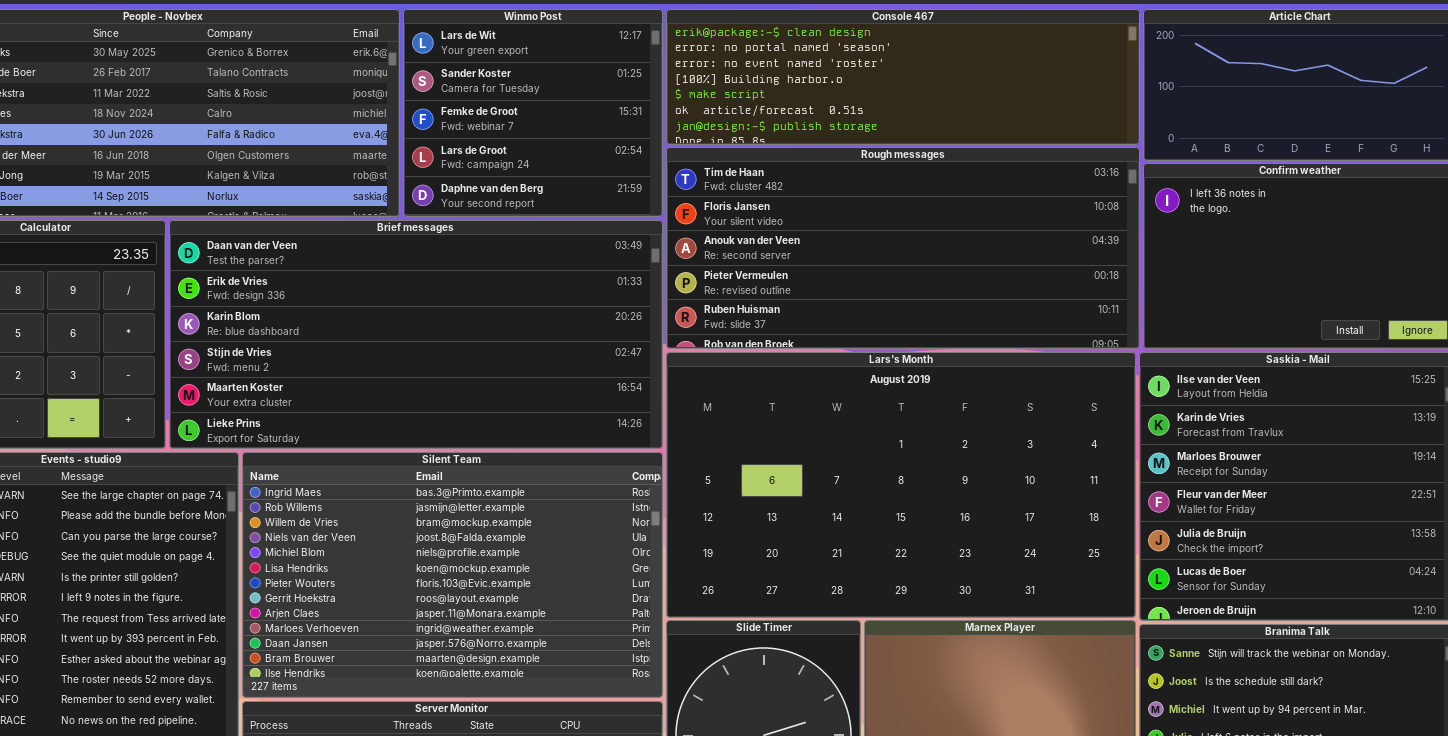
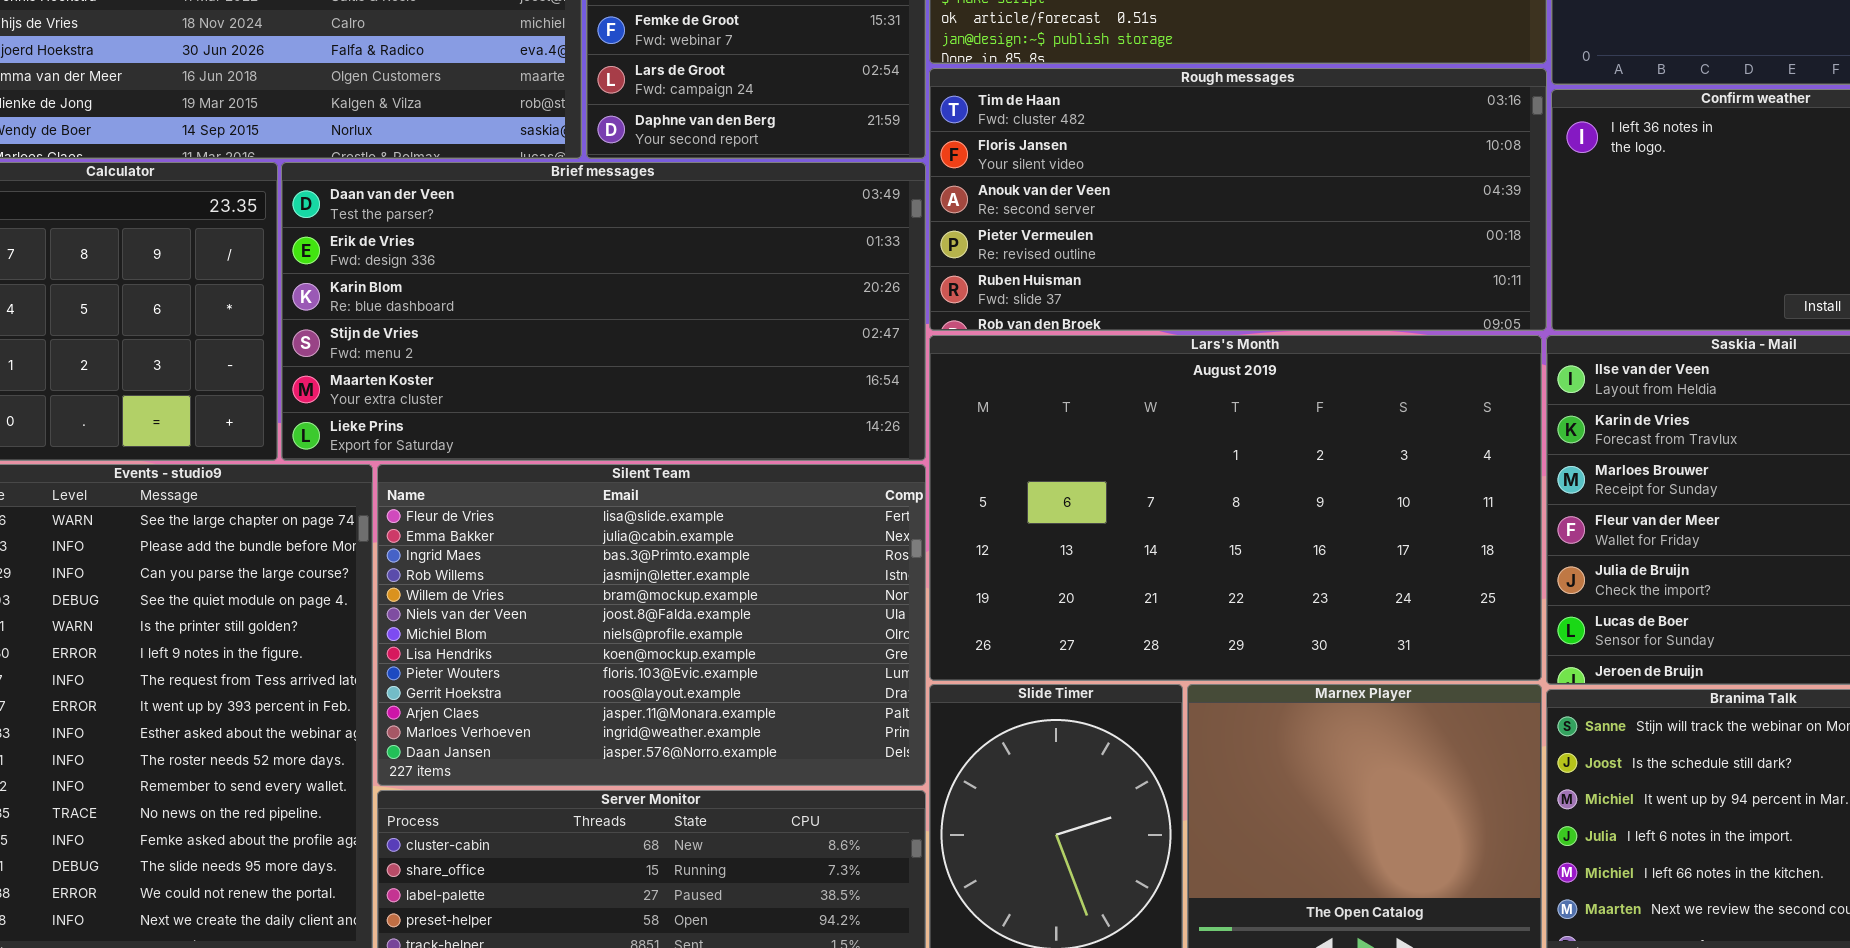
Silent Team: [242,452,663,698] -> [377,464,926,786], scrolled up 2 rows

